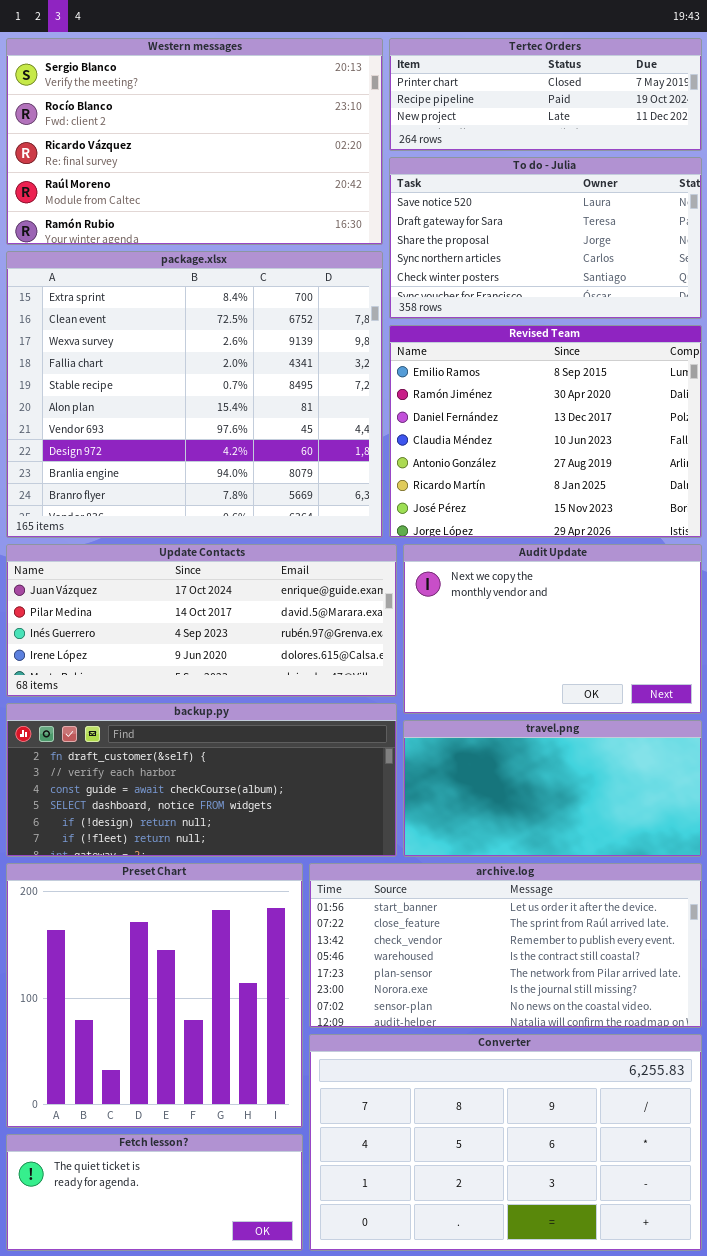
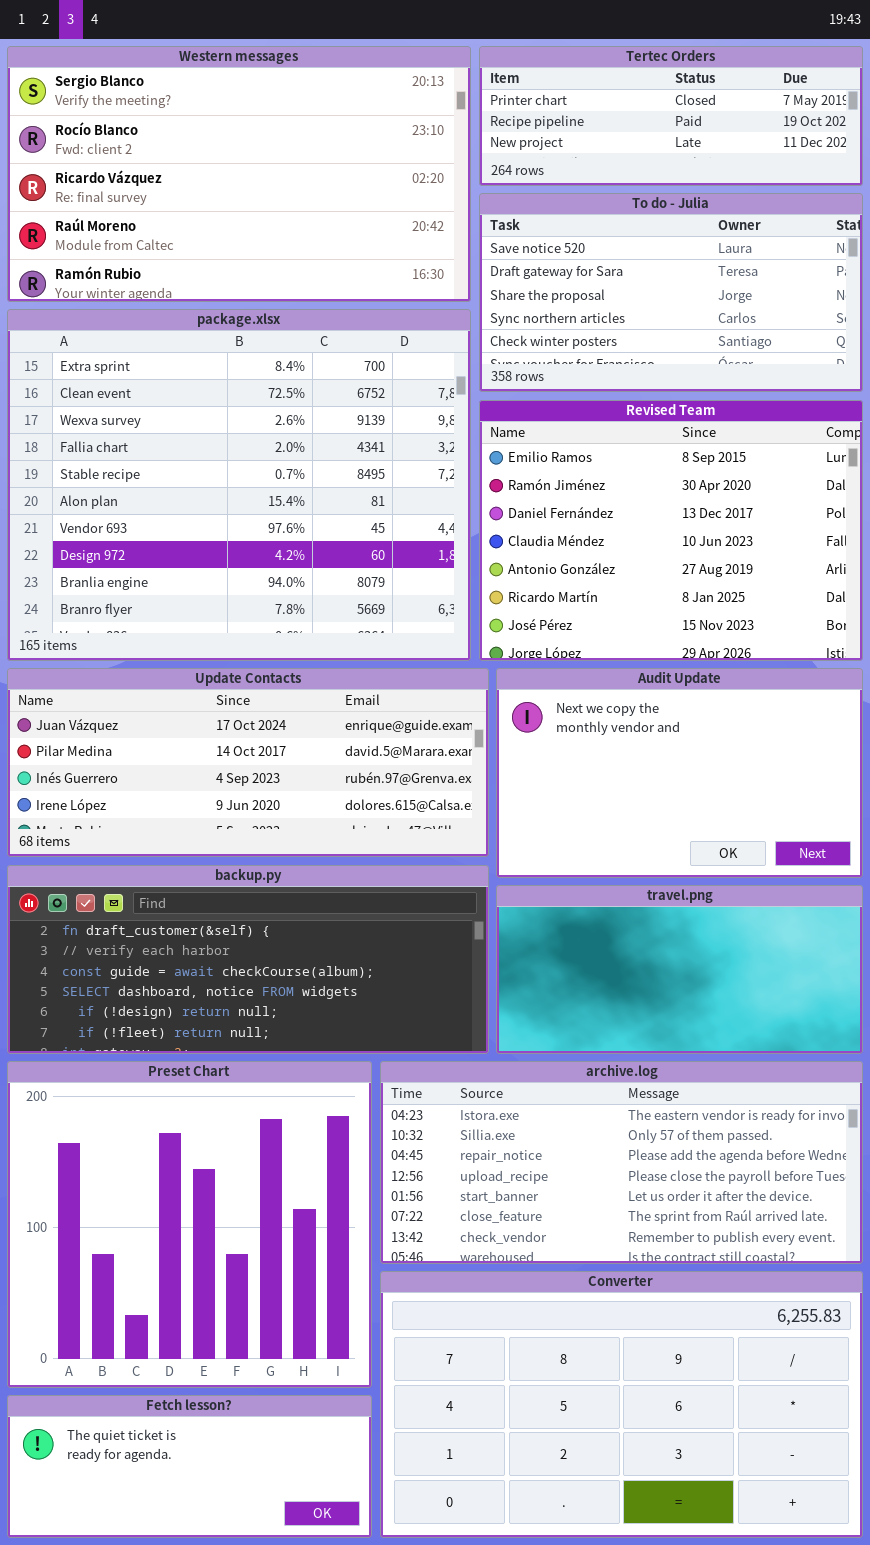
archive.log: [309,863,702,1028] -> [380,1061,863,1264], scrolled up 4 rows

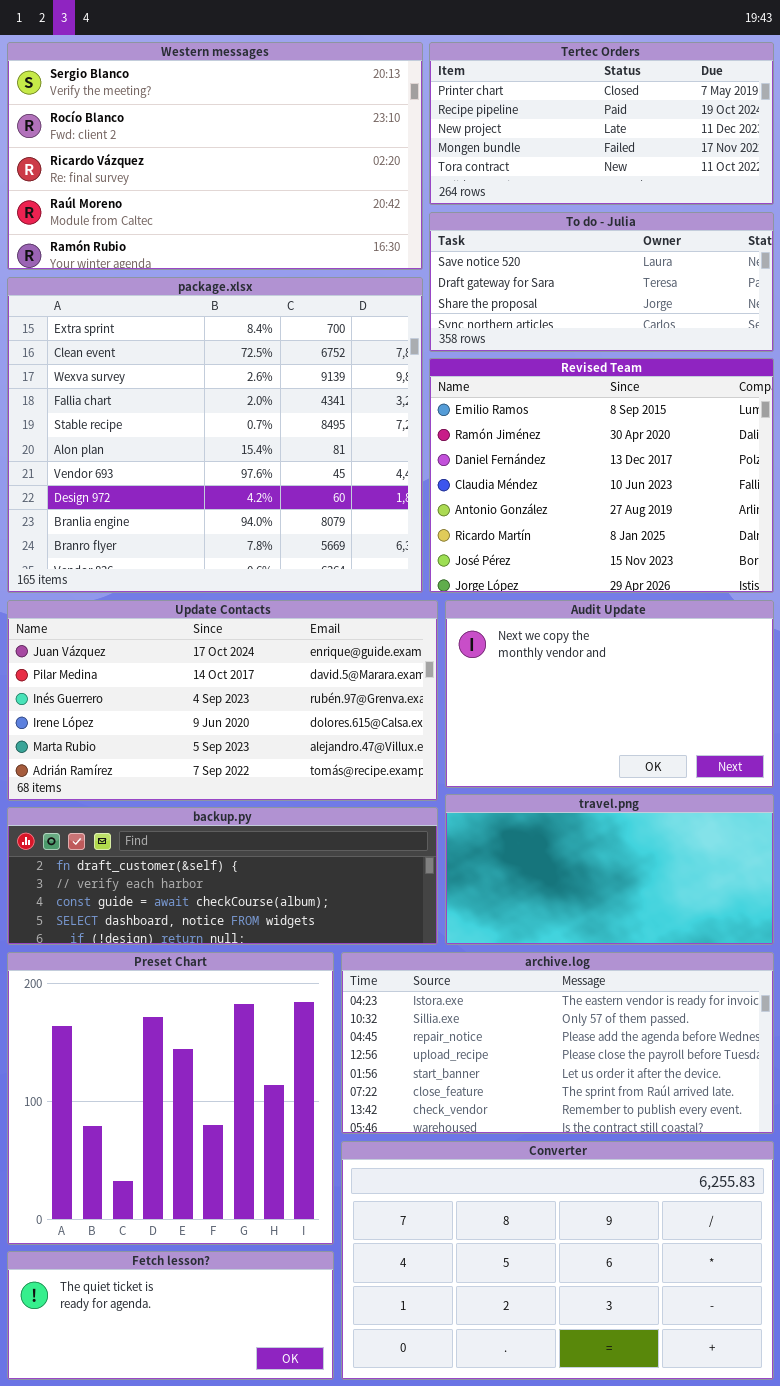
Tertec Orders: [479,46,863,186] -> [429,42,774,205], resized
To do - Julia: [479,193,863,392] -> [429,212,774,352], resized
Update Contacts: [7,668,489,857] -> [7,600,438,801], resized
backup.py: [7,865,489,1054] -> [7,807,438,945], resized

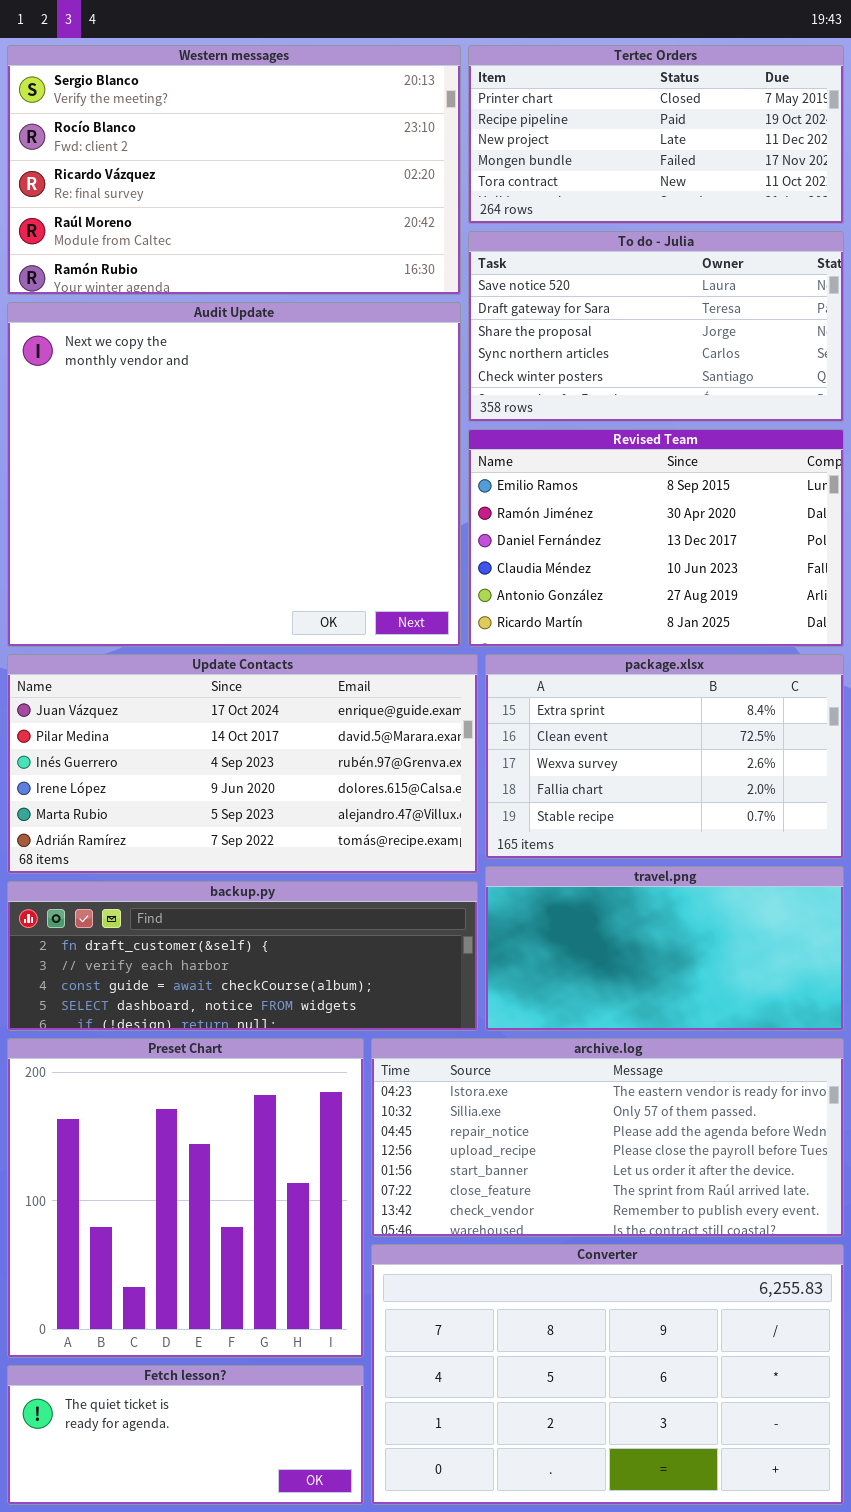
To do - Julia: [429,212,774,352] -> [468,231,844,422], resized
package.xlsx: [7,277,423,593] -> [485,654,844,859], moved, resized
Revised Team: [429,358,774,593] -> [468,429,844,647], resized
Audit Update: [445,600,774,788] -> [7,302,461,647], moved, resized

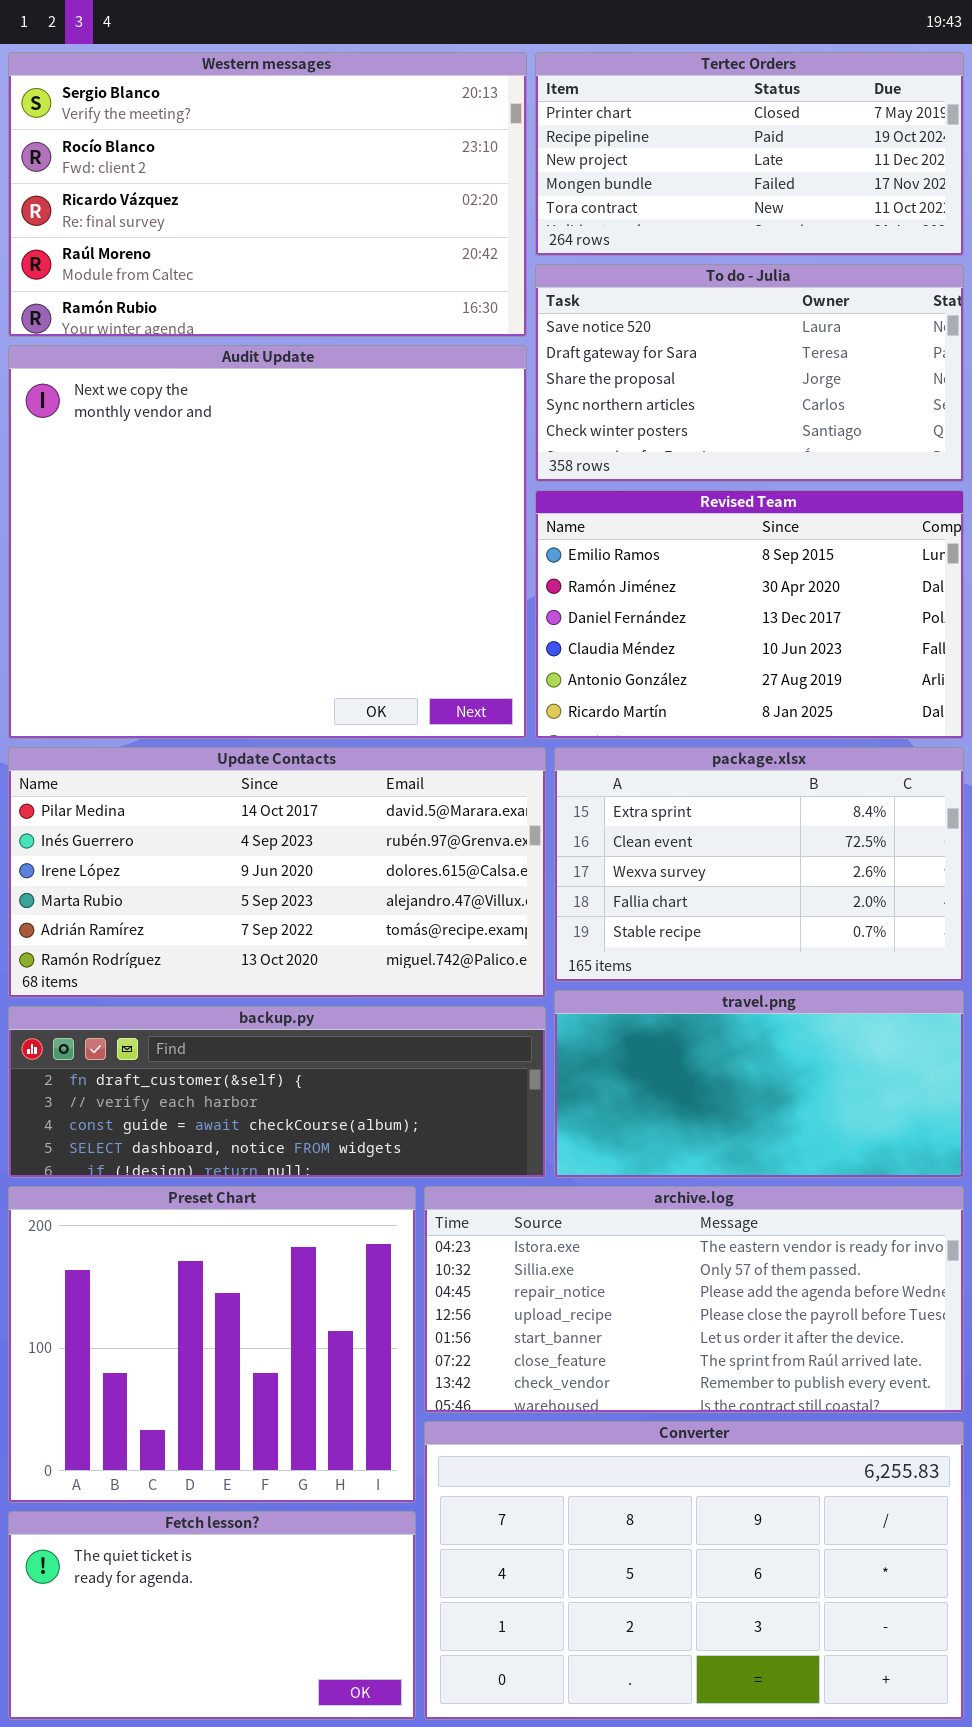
Update Contacts: [7,654,478,874] -> [8,747,546,998], scrolled down 1 row
Preset Chart: [7,1038,364,1358] -> [8,1186,416,1503], resized
Fetch lesson?: [7,1365,364,1505] -> [8,1511,416,1720], resized

